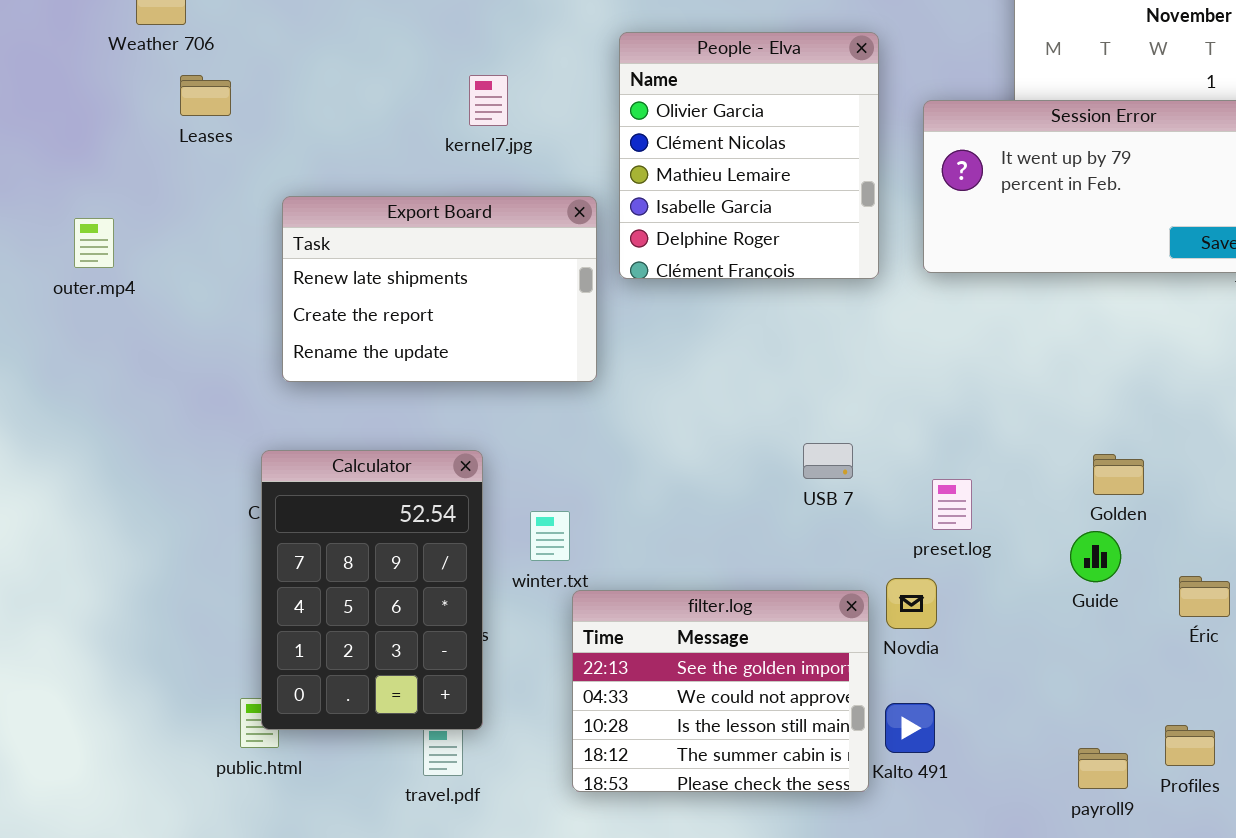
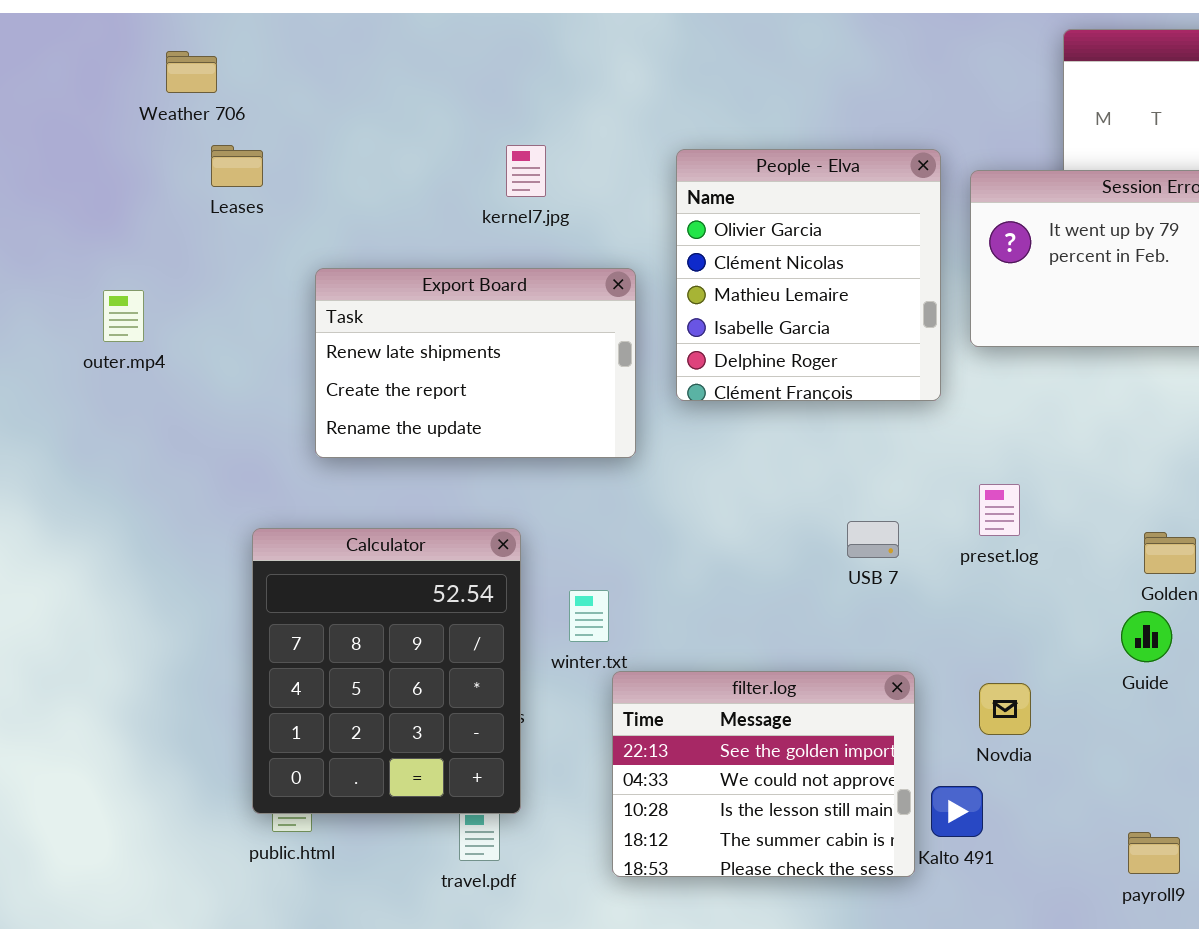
People - Elva: [619,32,879,279] -> [676,149,941,401], moved
Calculator: [261,450,483,730] -> [252,528,521,814], resized
preset.log: [932,479,972,530] -> [979,484,1020,536], moved
Novdia: [886,578,937,629] -> [979,683,1031,735], moved

